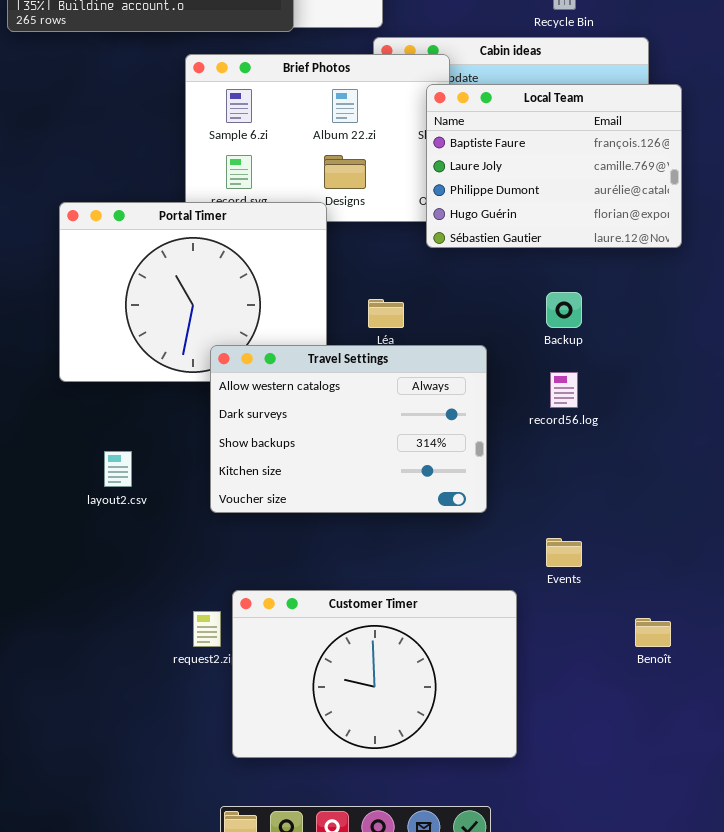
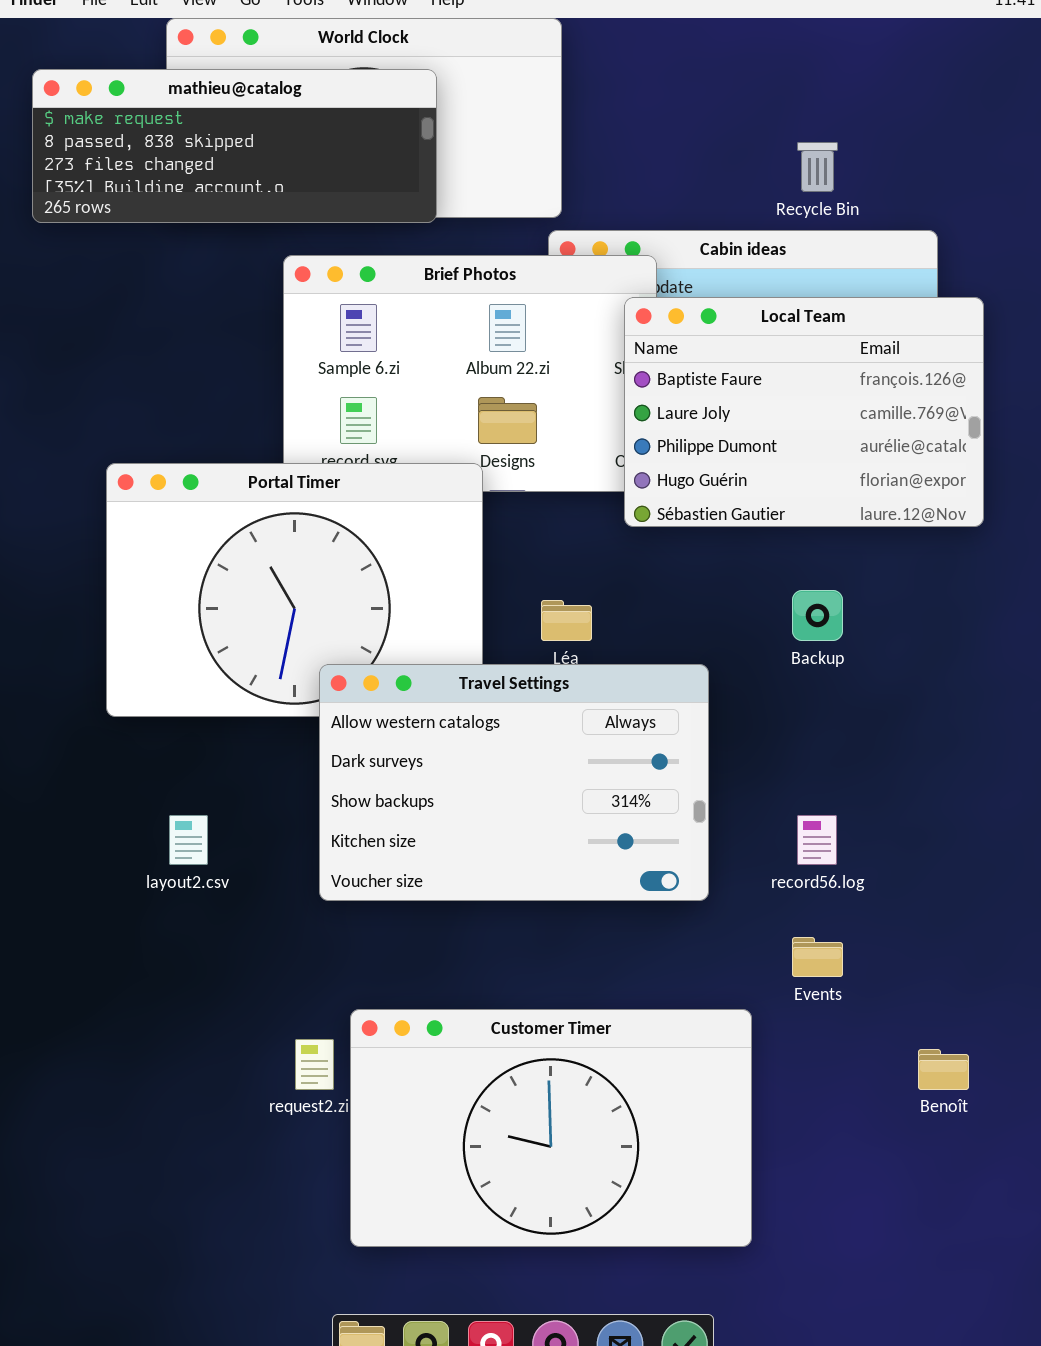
record56.log: [550,372,578,408] -> [797,815,837,865], moved

